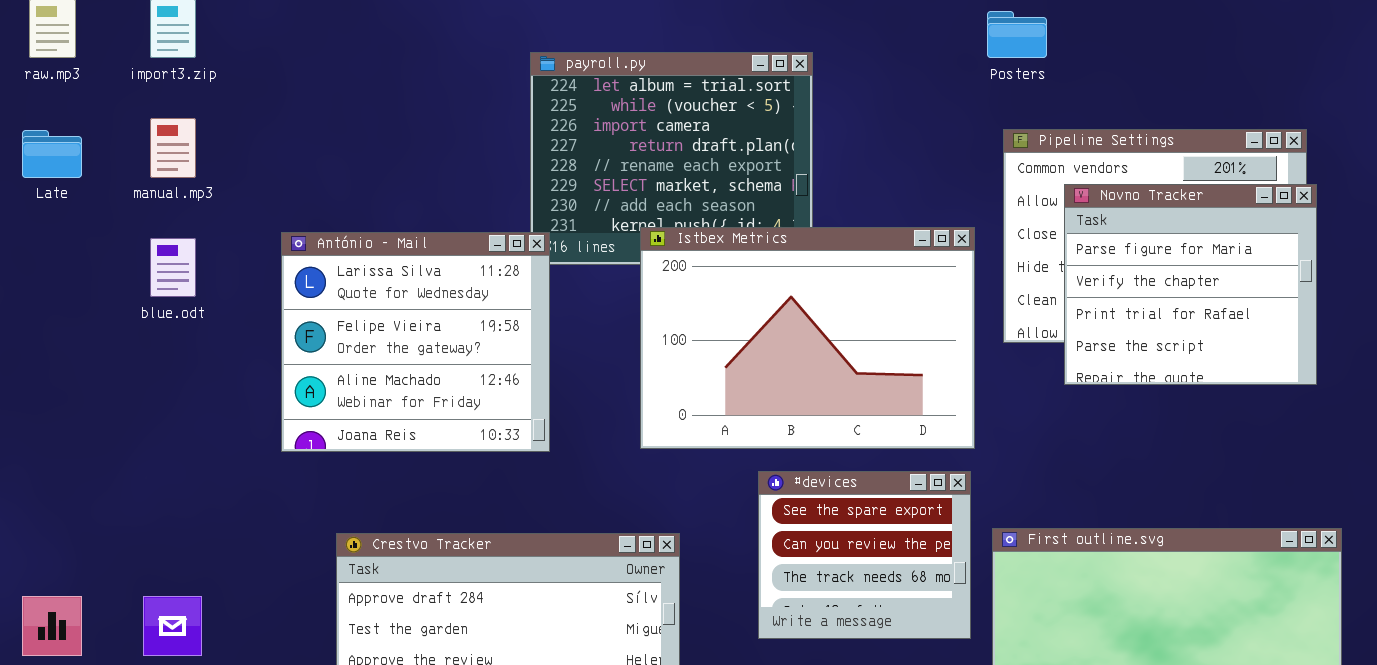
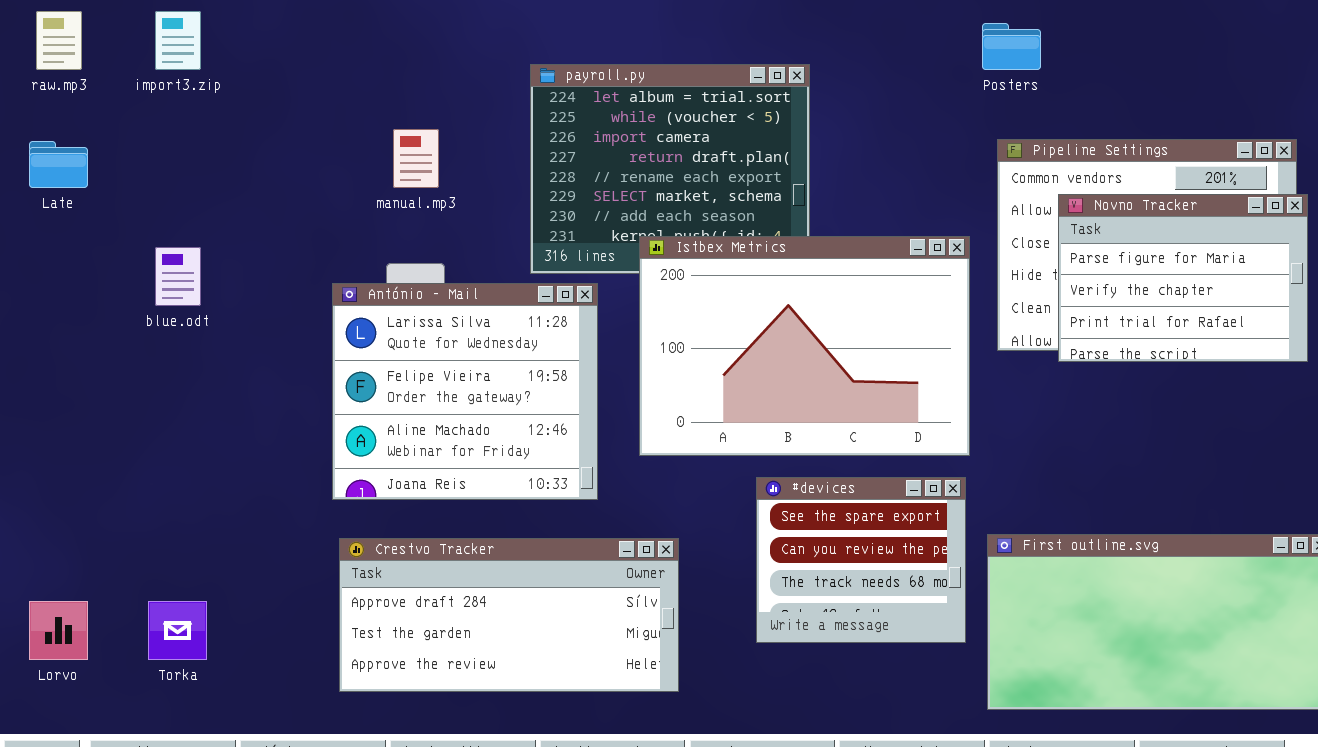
manual.mp3: [150,118,196,178] -> [393,129,439,188], moved
Novno Tracker: [1064,184,1317,385] -> [1058,194,1308,362], resized
António - Mail: [281,232,550,452] -> [332,283,598,500], moved

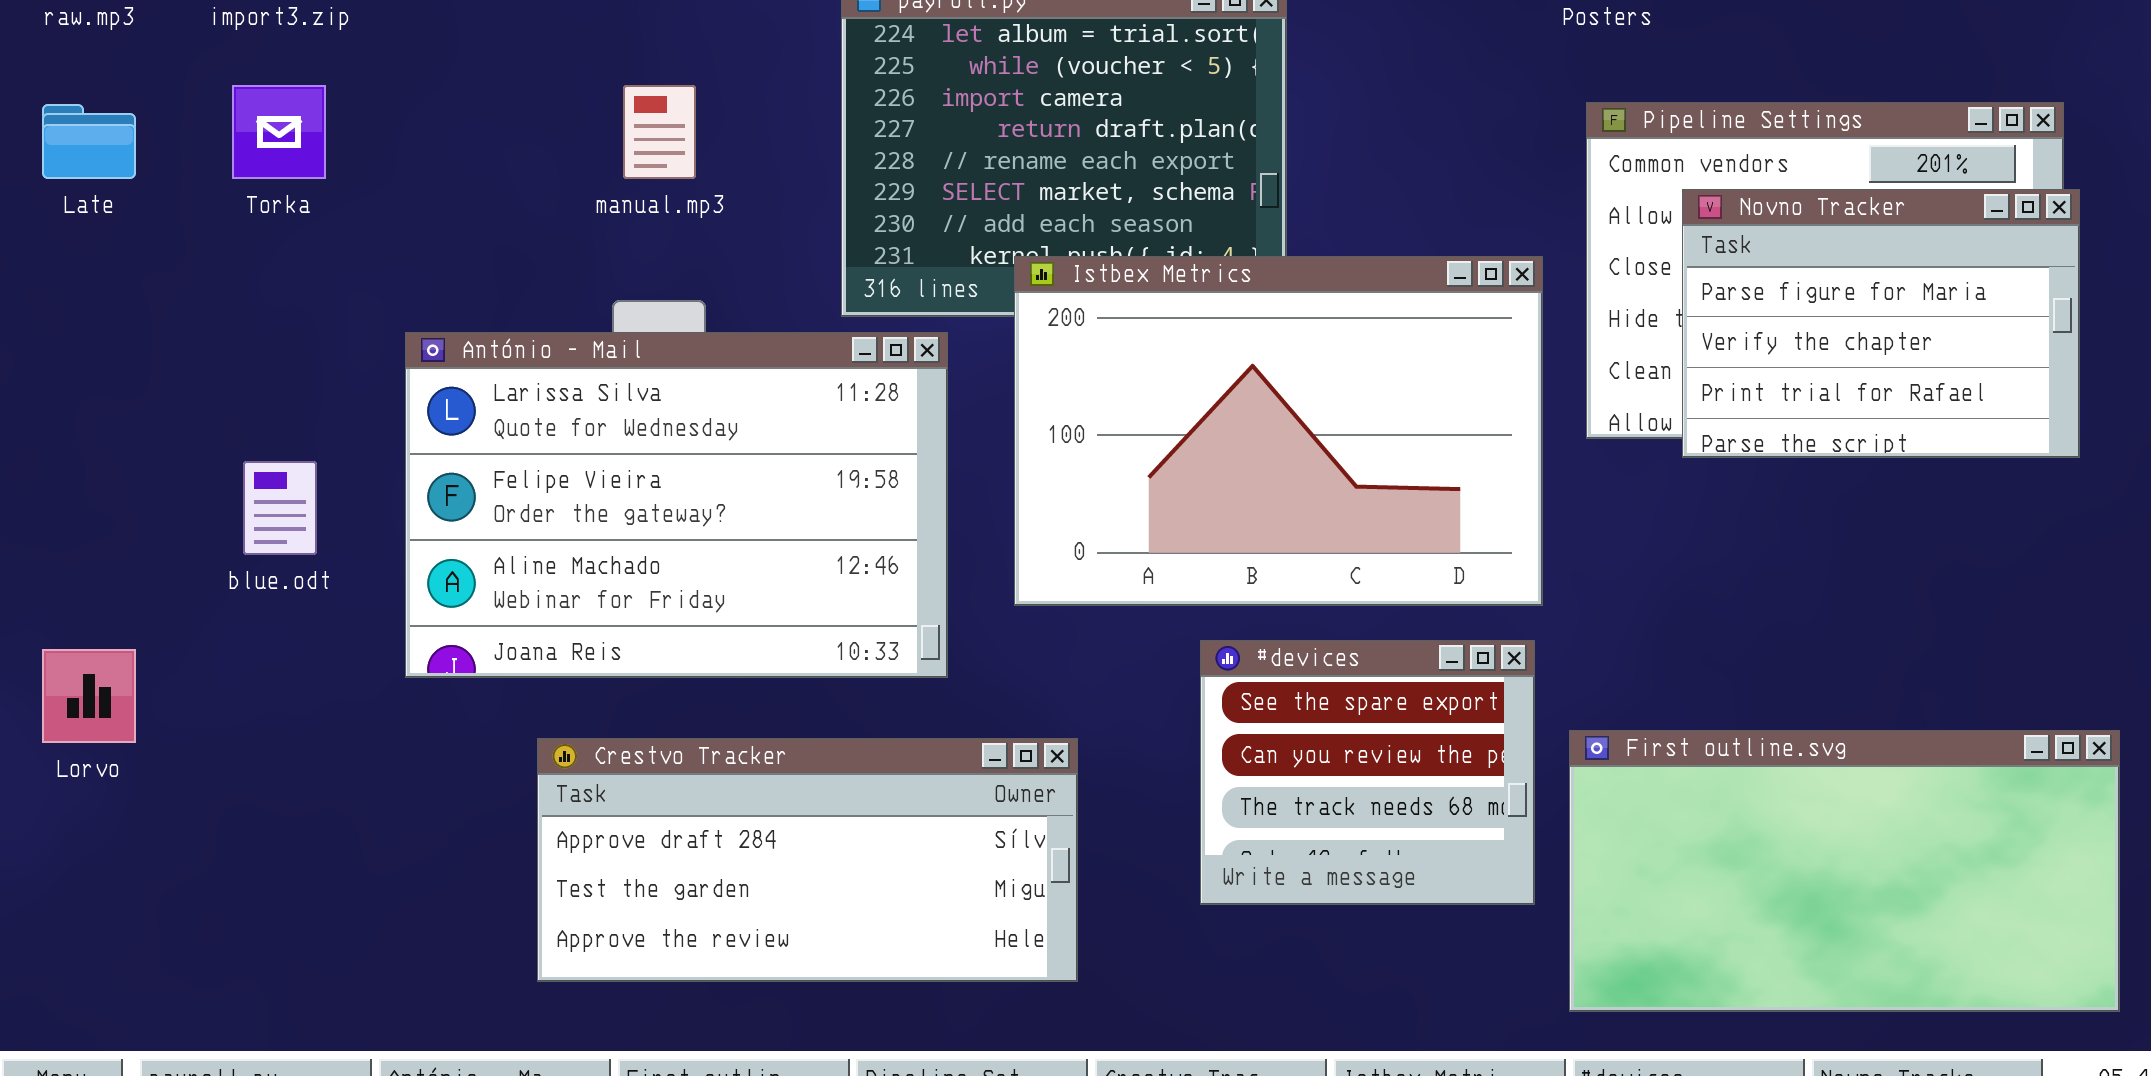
blue.odt: [155,247,201,306] -> [243,461,317,555], moved
António - Mail: [332,283,598,500] -> [405,332,948,678], resized
Lorvo: [29,601,88,660] -> [42,649,136,743], moved
Torka: [148,601,207,660] -> [232,85,326,179], moved

